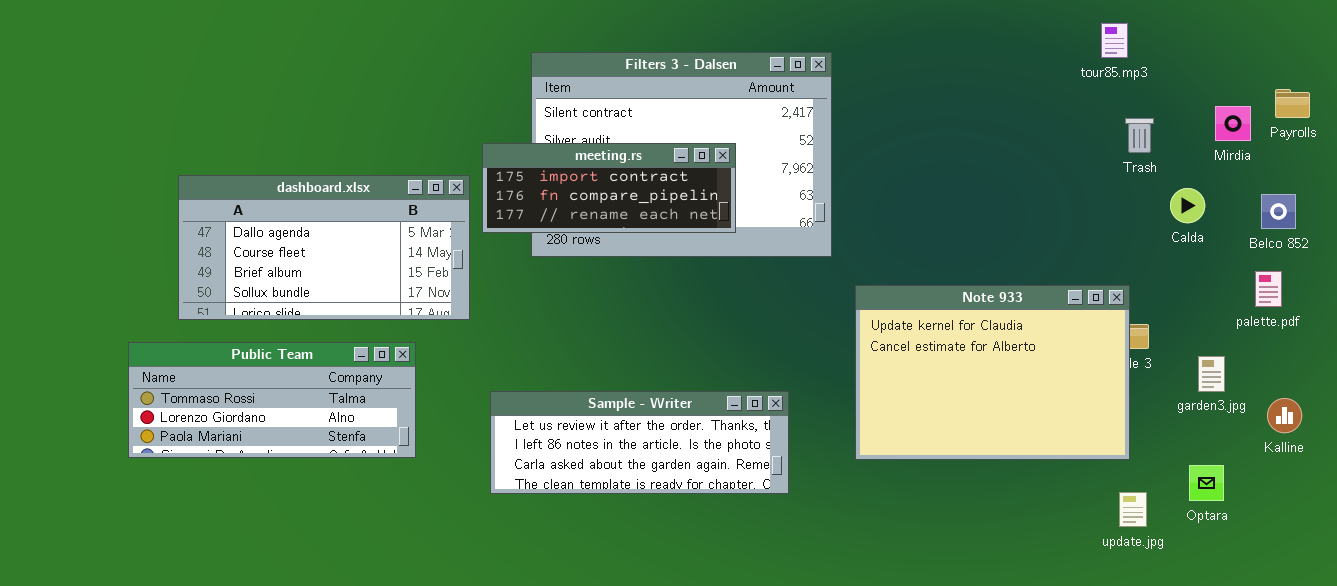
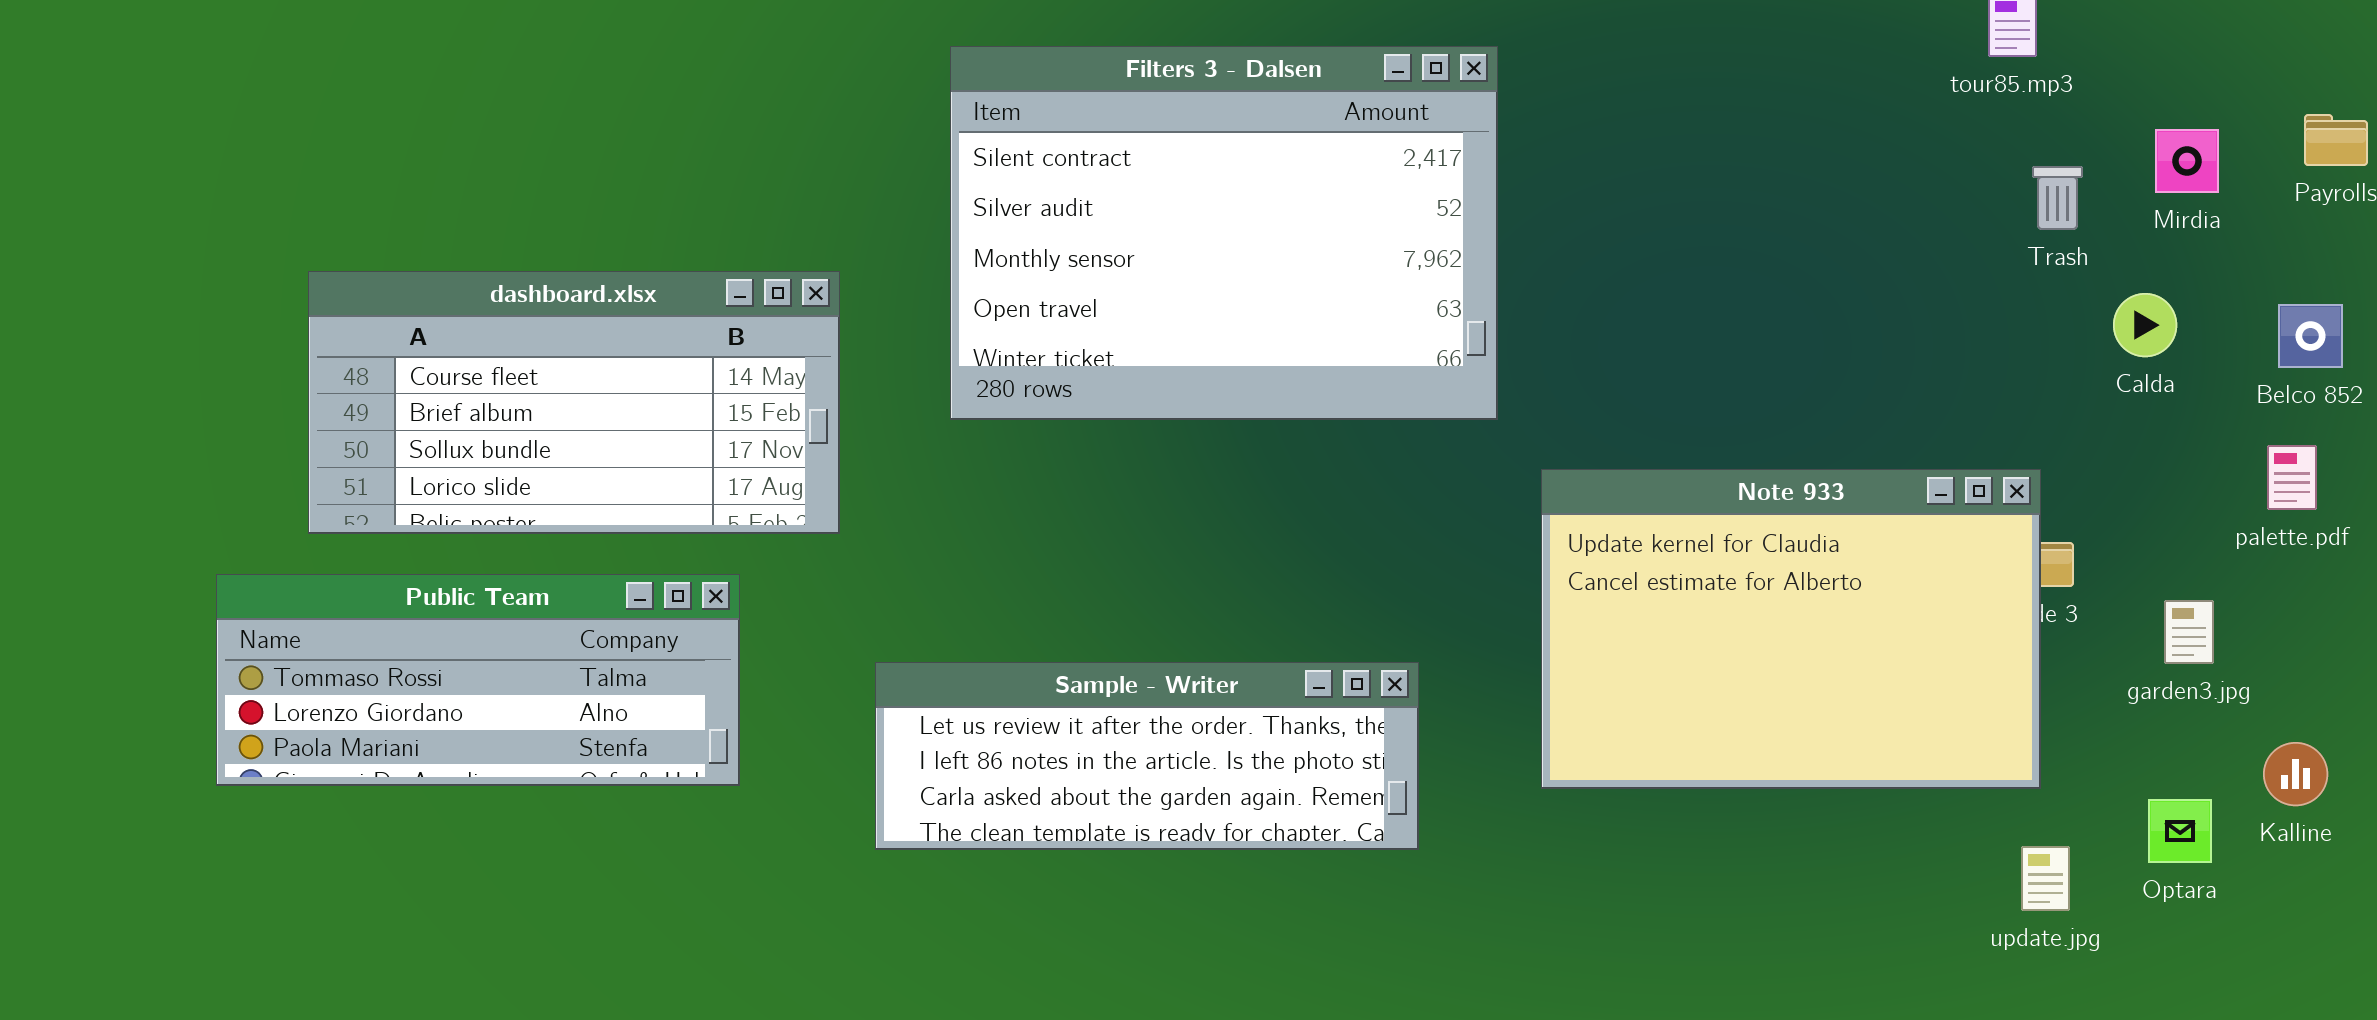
Mirdia: [1215,106,1251,141] -> [2155,129,2219,193], moved
meeting.rs: [482,143,736,233] -> none, closed
dashboard.xlsx: [178,175,470,320] -> [308,271,840,534], scrolled down 1 row
Kalline: [1267,398,1302,433] -> [2263,742,2328,806], moved

